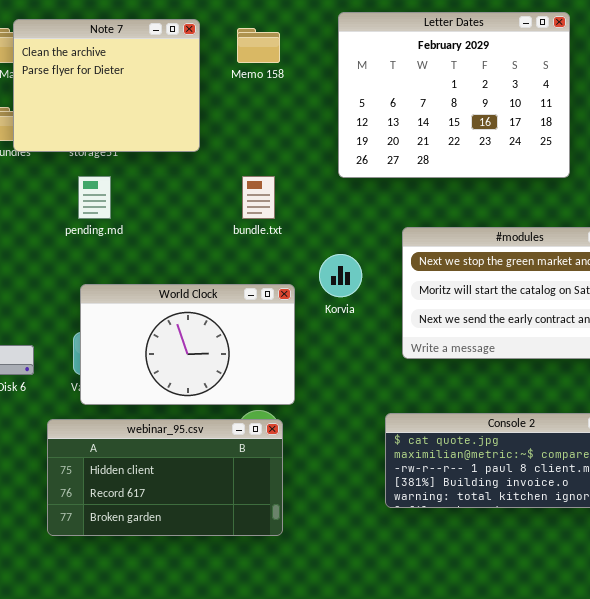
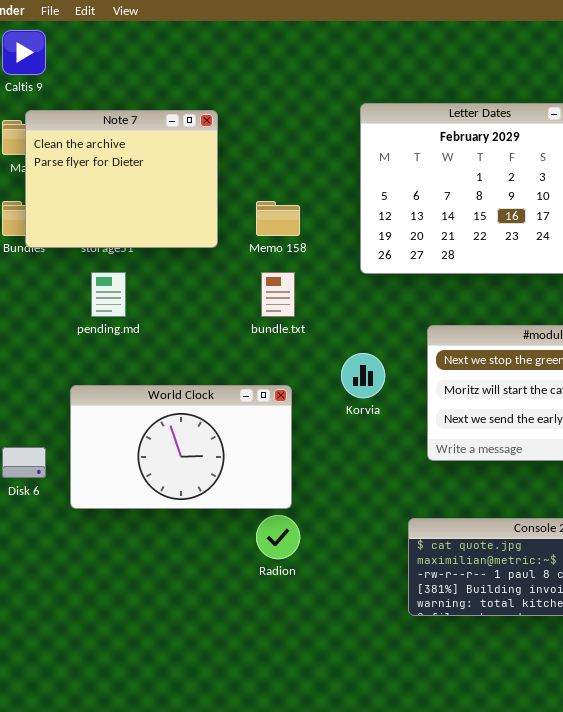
Memo 158: [237,28,280,63] -> [256,201,300,236], moved
World Clock: [80,284,295,405] -> [70,385,292,509], moved
webinar_95.csv: [47,419,283,536] -> none, closed

